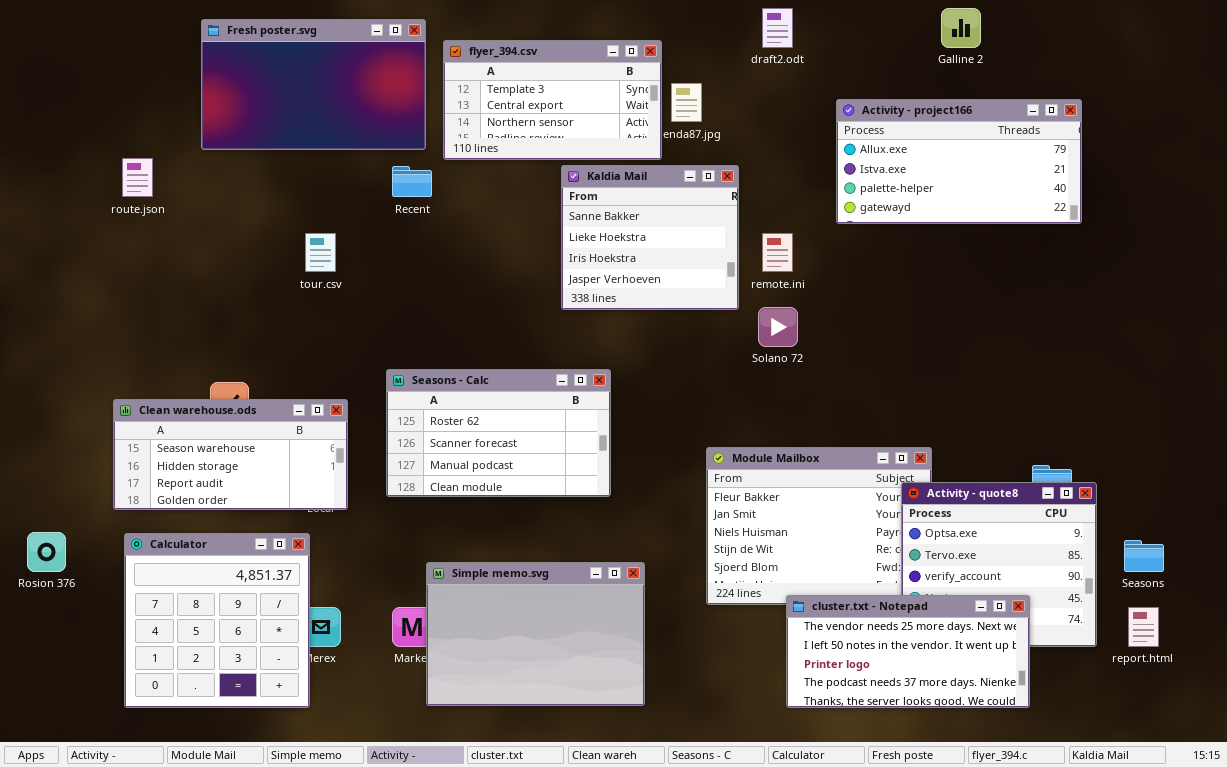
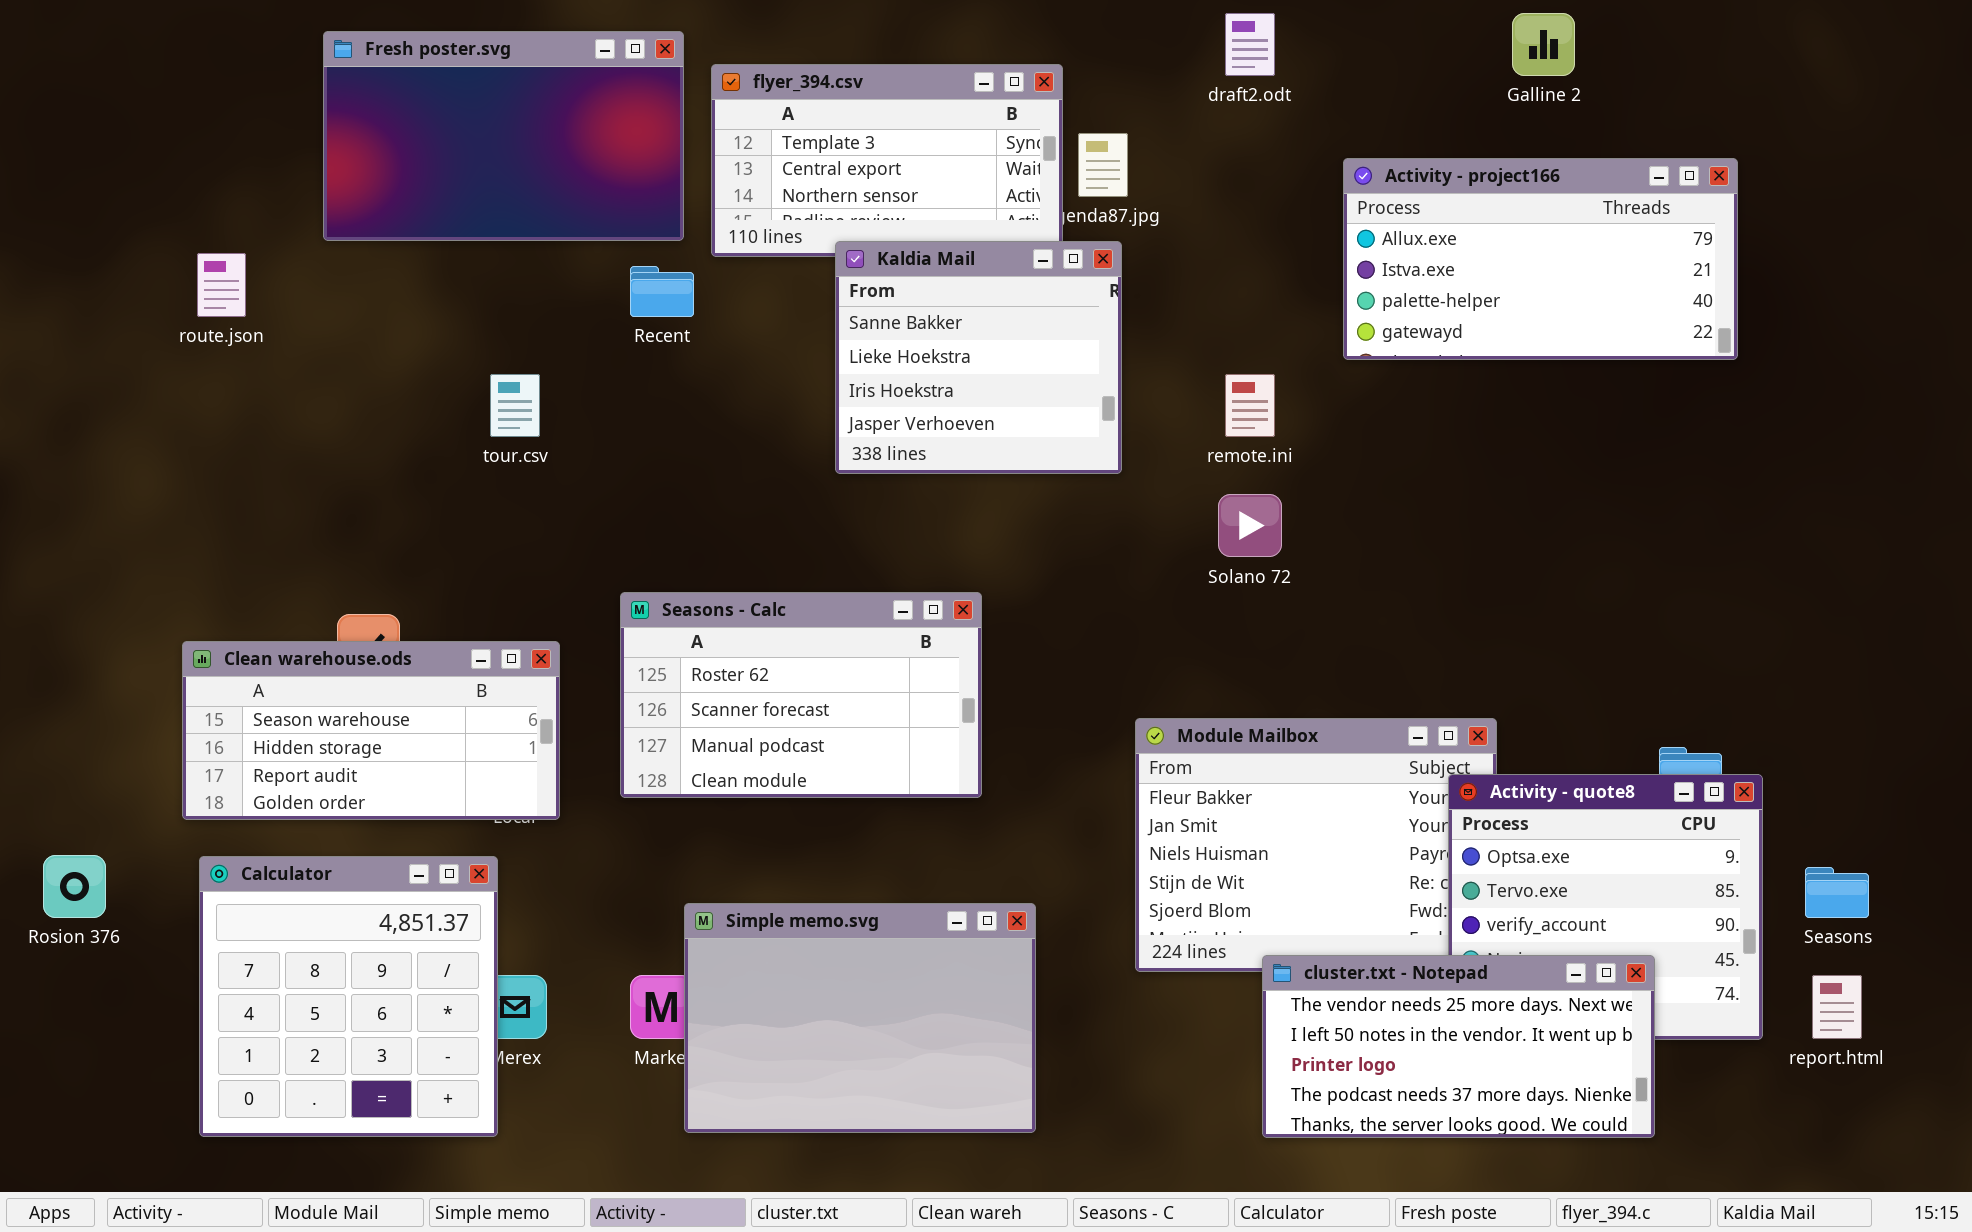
Kaldia Mail: [561,165,739,310] -> [835,241,1122,474], moved

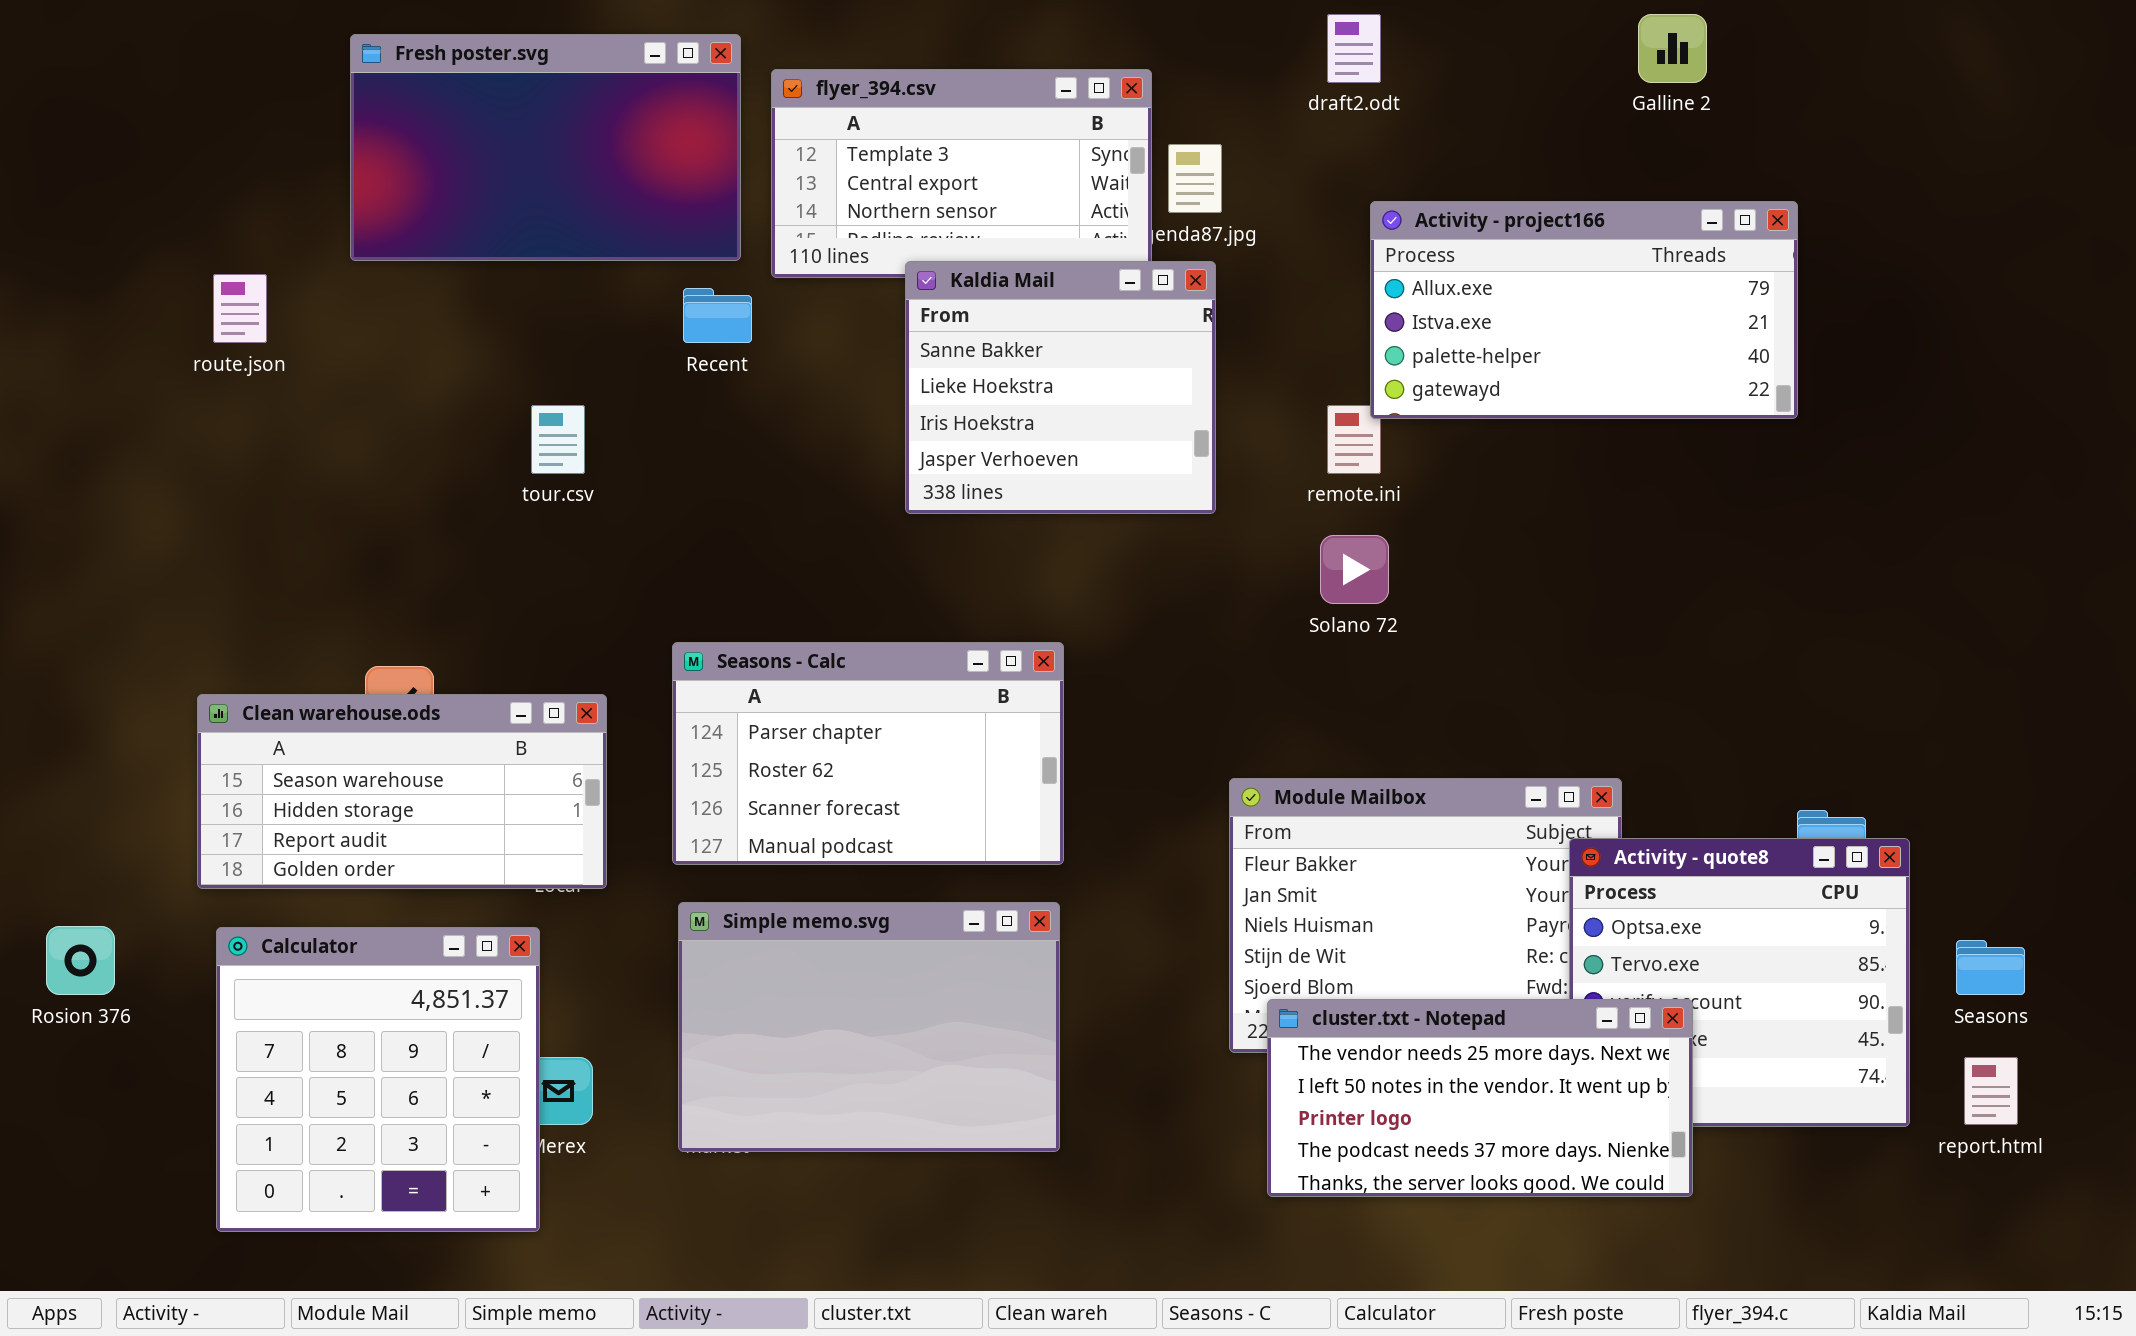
Activity - project166: [1343,158,1738,360] -> [1370,201,1798,419], moved
Seasons - Calc: [620,592,982,798] -> [672,642,1064,865], scrolled up 1 row
Simple memo.svg: [684,903,1036,1133] -> [678,902,1060,1152], moved
cluster.txt - Notepad: [1262,955,1655,1138] -> [1267,999,1693,1197], moved

